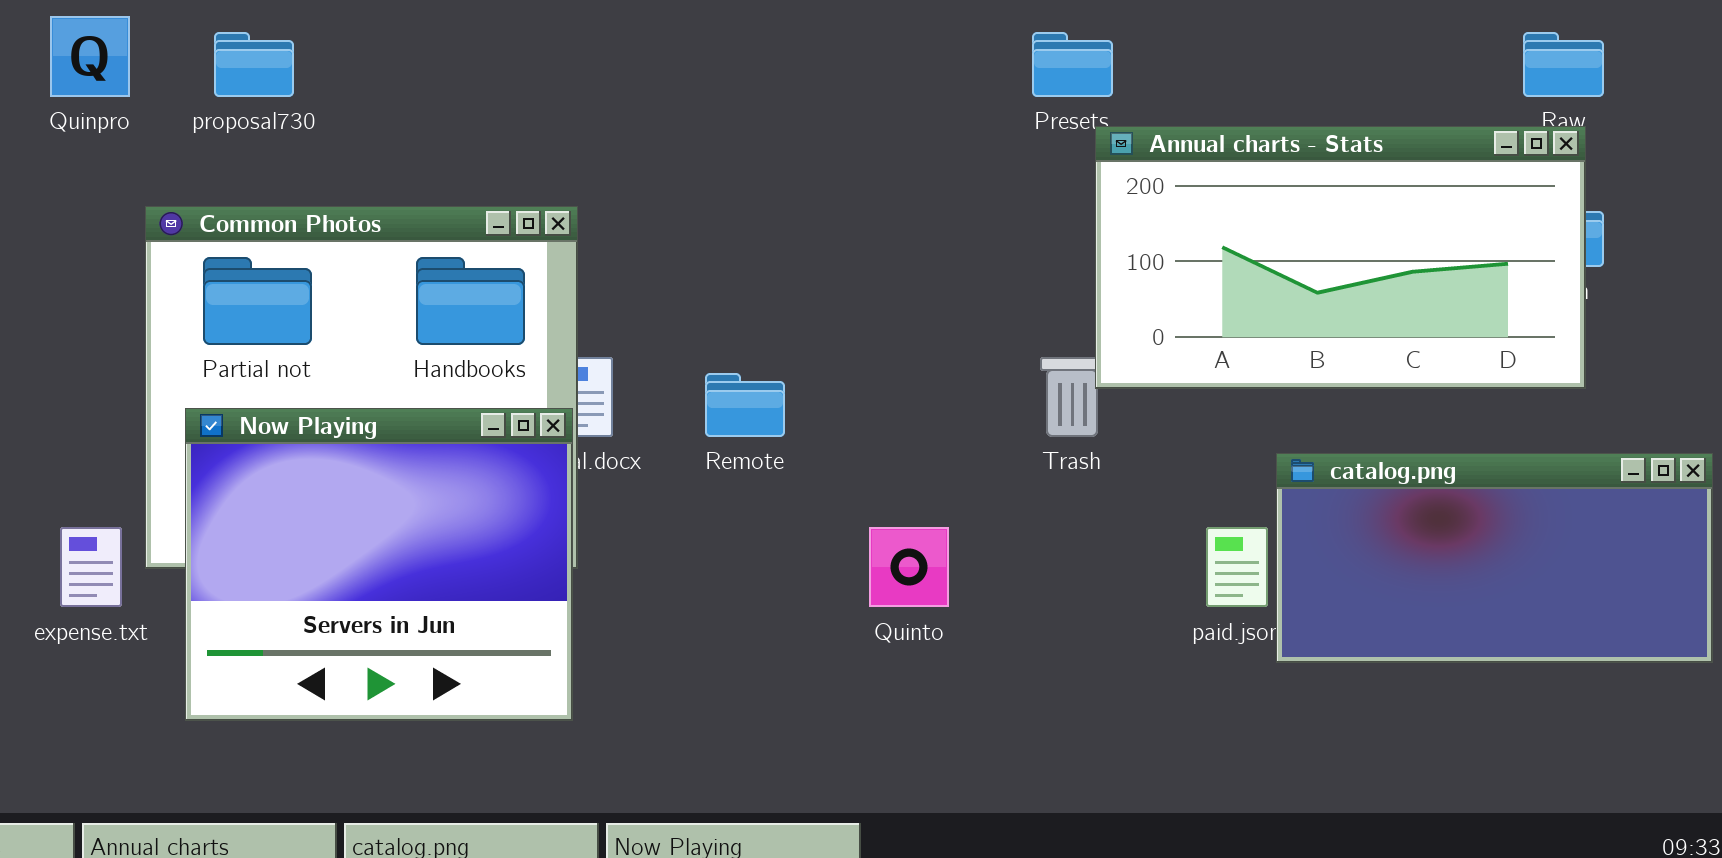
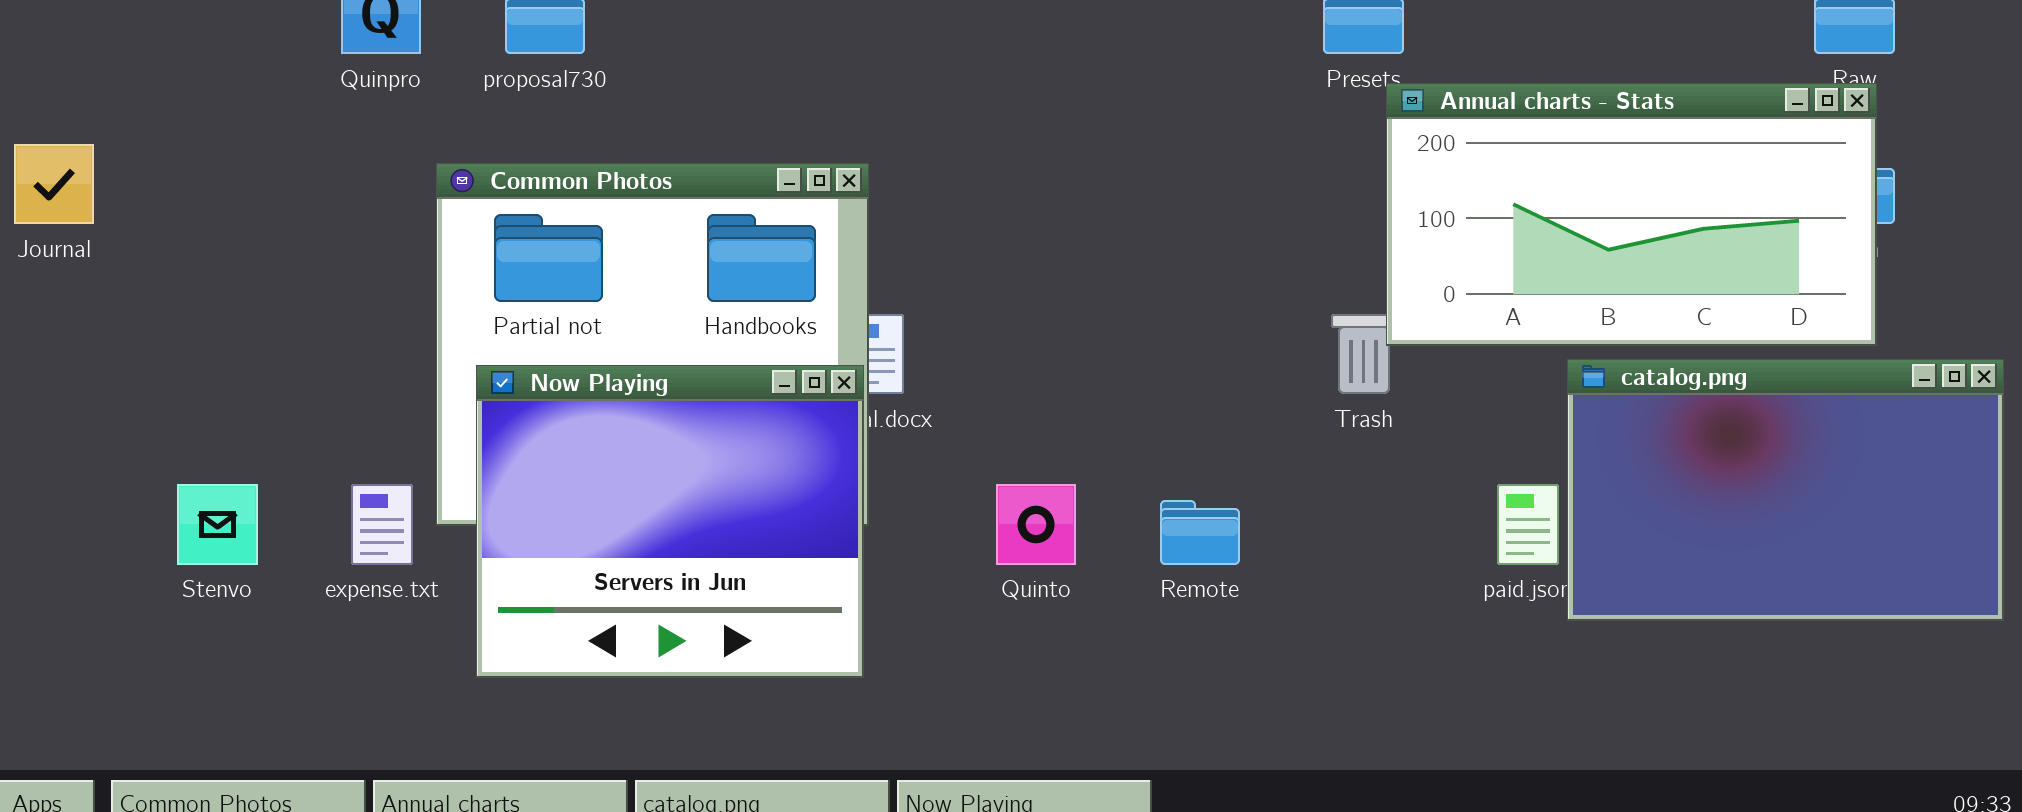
Remote: [705,373,785,437] -> [1160,500,1240,565], moved
catalog.png: [1276,453,1713,663] -> [1567,359,2004,621], resized
Quinto: [869,527,949,607] -> [996,484,1076,565], moved

